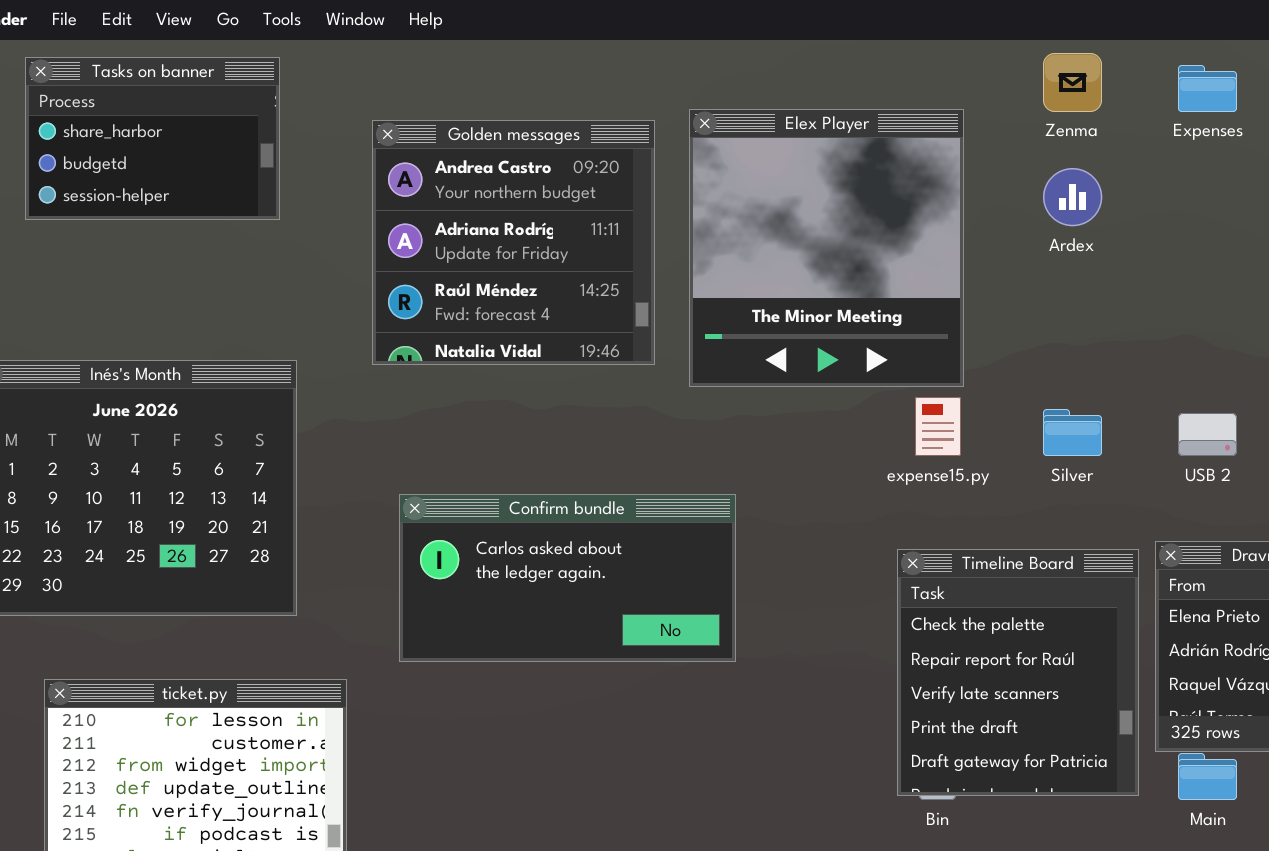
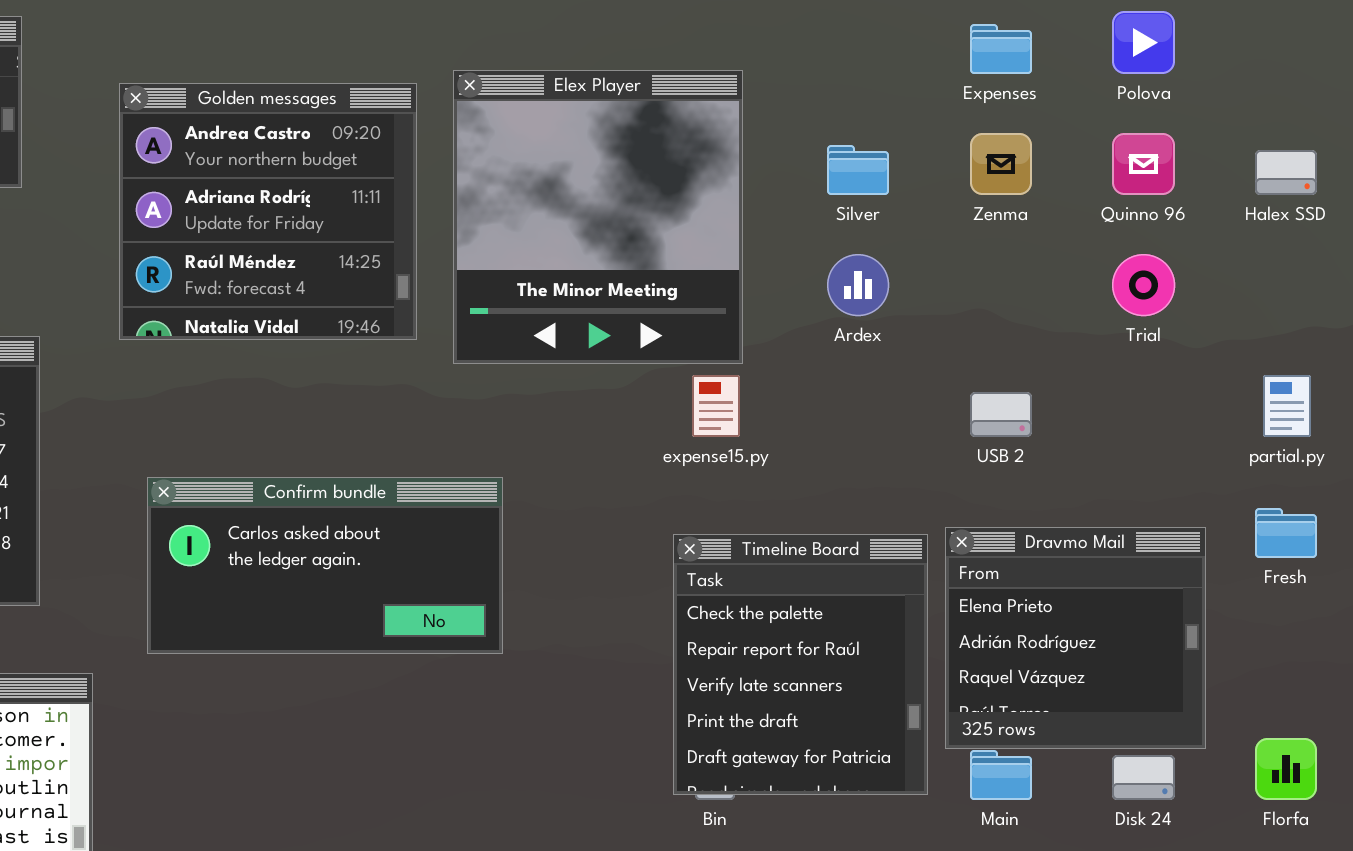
Zenma: [1043,53,1102,112] -> [970,133,1032,195], moved
Ardex: [1043,168,1102,226] -> [827,254,889,316], moved
Silver: [1043,409,1102,456] -> [827,145,889,195], moved

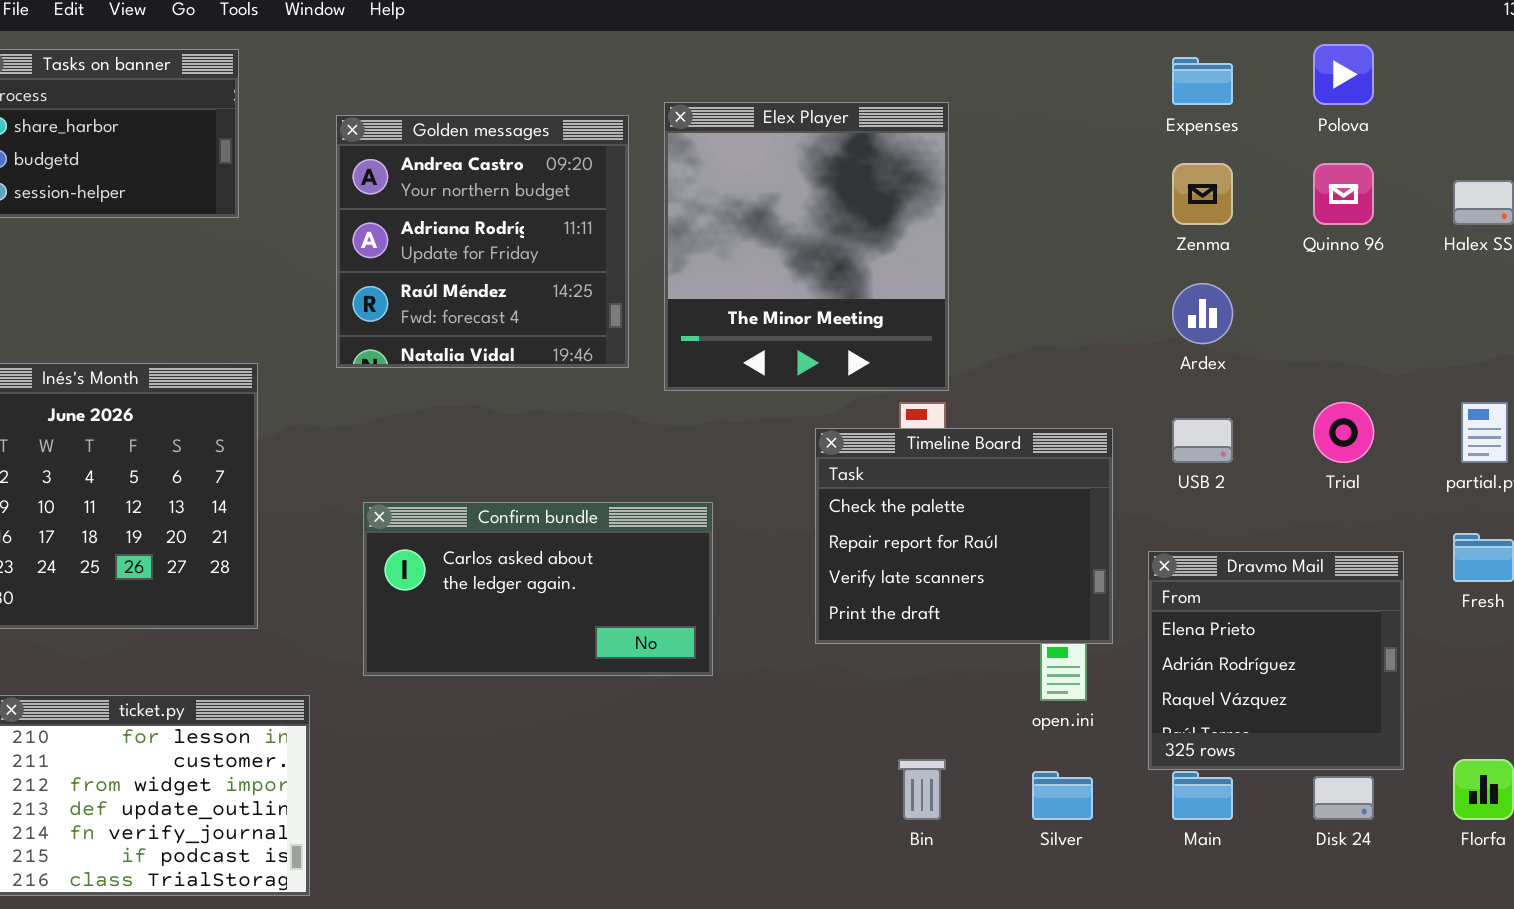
Silver: [827,145,889,195] -> [1032,771,1093,820], moved
Ardex: [827,254,889,316] -> [1172,283,1233,344], moved
Trial: [1112,254,1175,316] -> [1313,402,1374,463], moved
Timeline Board: [673,534,928,795] -> [815,428,1113,644], moved, resized

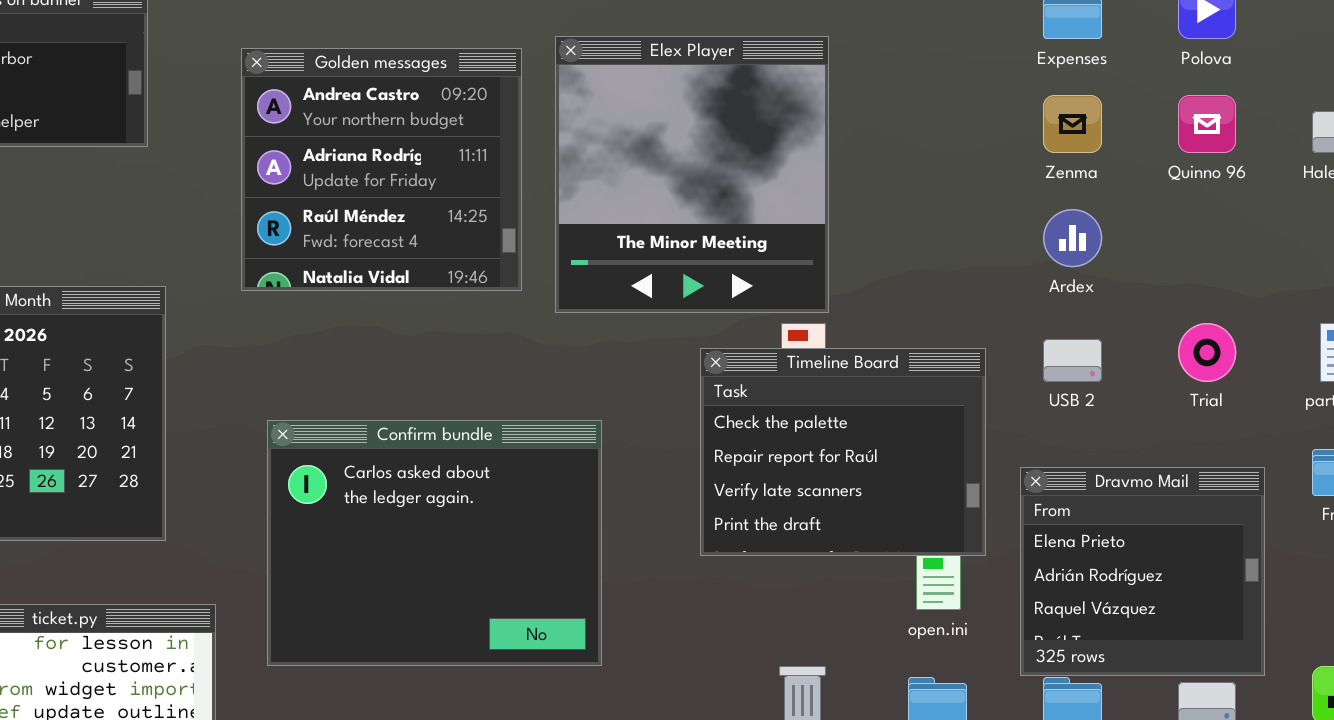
Confirm bundle: [363,502,713,676] -> [267,420,602,666], resized

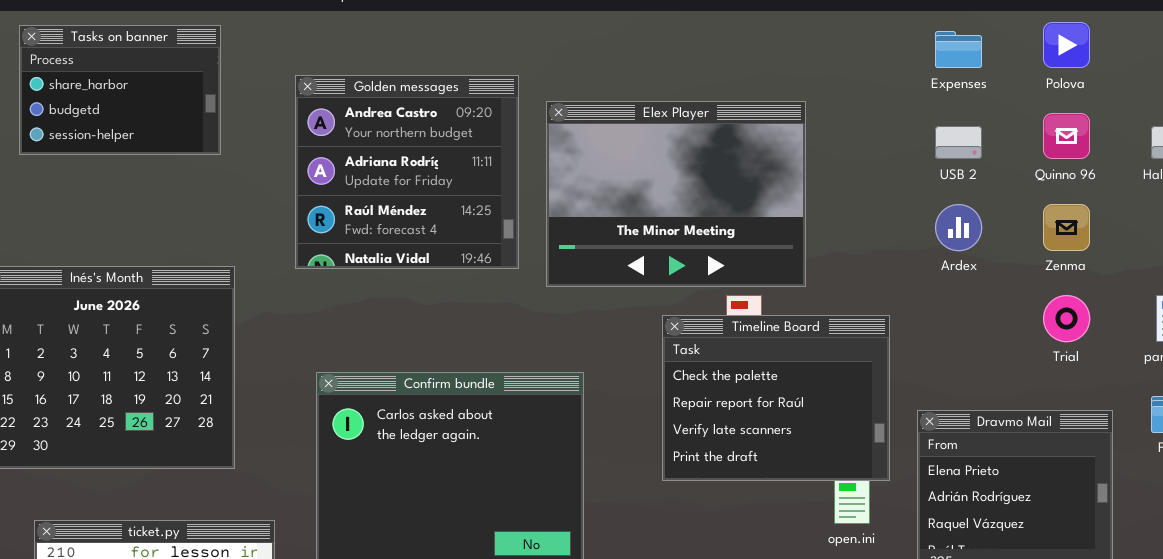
Elex Player: [555,36,829,313] -> [546,101,806,287], resized
Zenma: [1043,95,1102,153] -> [1043,204,1090,251], moved
USB 2: [1043,339,1102,382] -> [935,126,982,159], moved

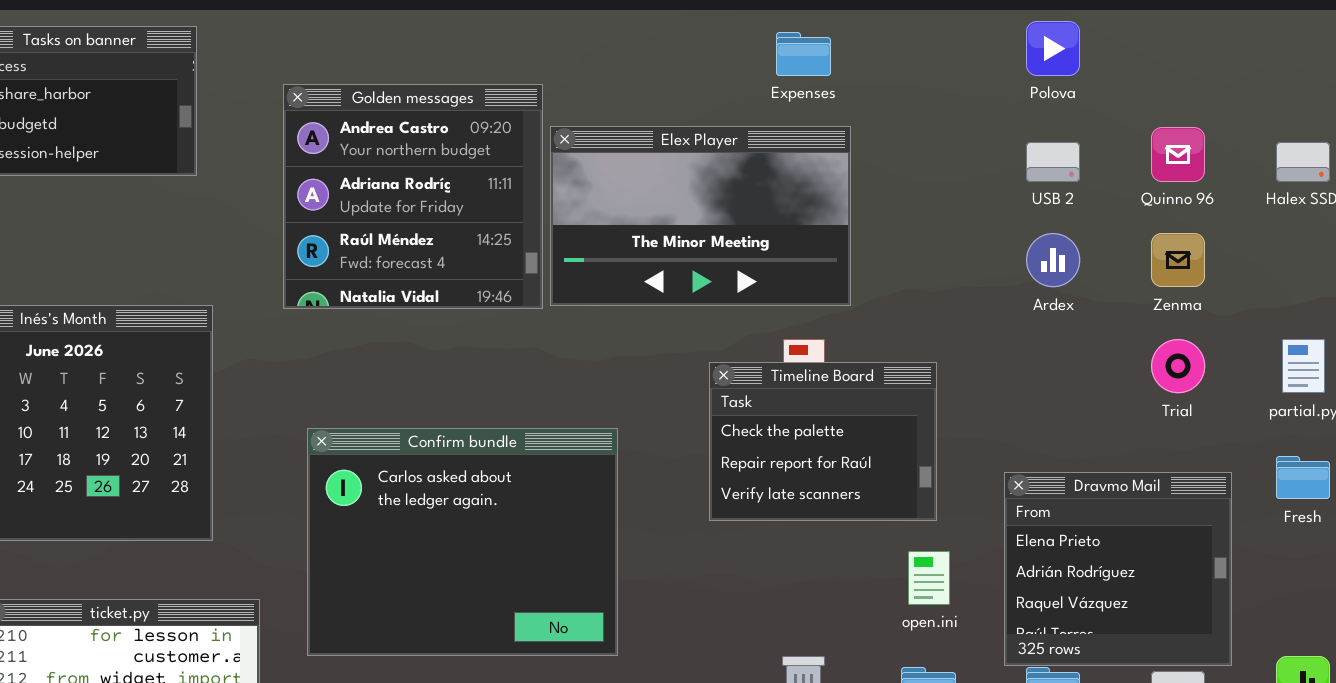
Polova: [1043,22,1090,68] -> [1026,21,1080,76], moved
Expenses: [935,31,982,68] -> [776,32,831,76], moved
Elex Player: [546,101,806,287] -> [550,126,851,306], moved, resized
Timeline Board: [662,315,890,481] -> [709,362,937,521], resized

